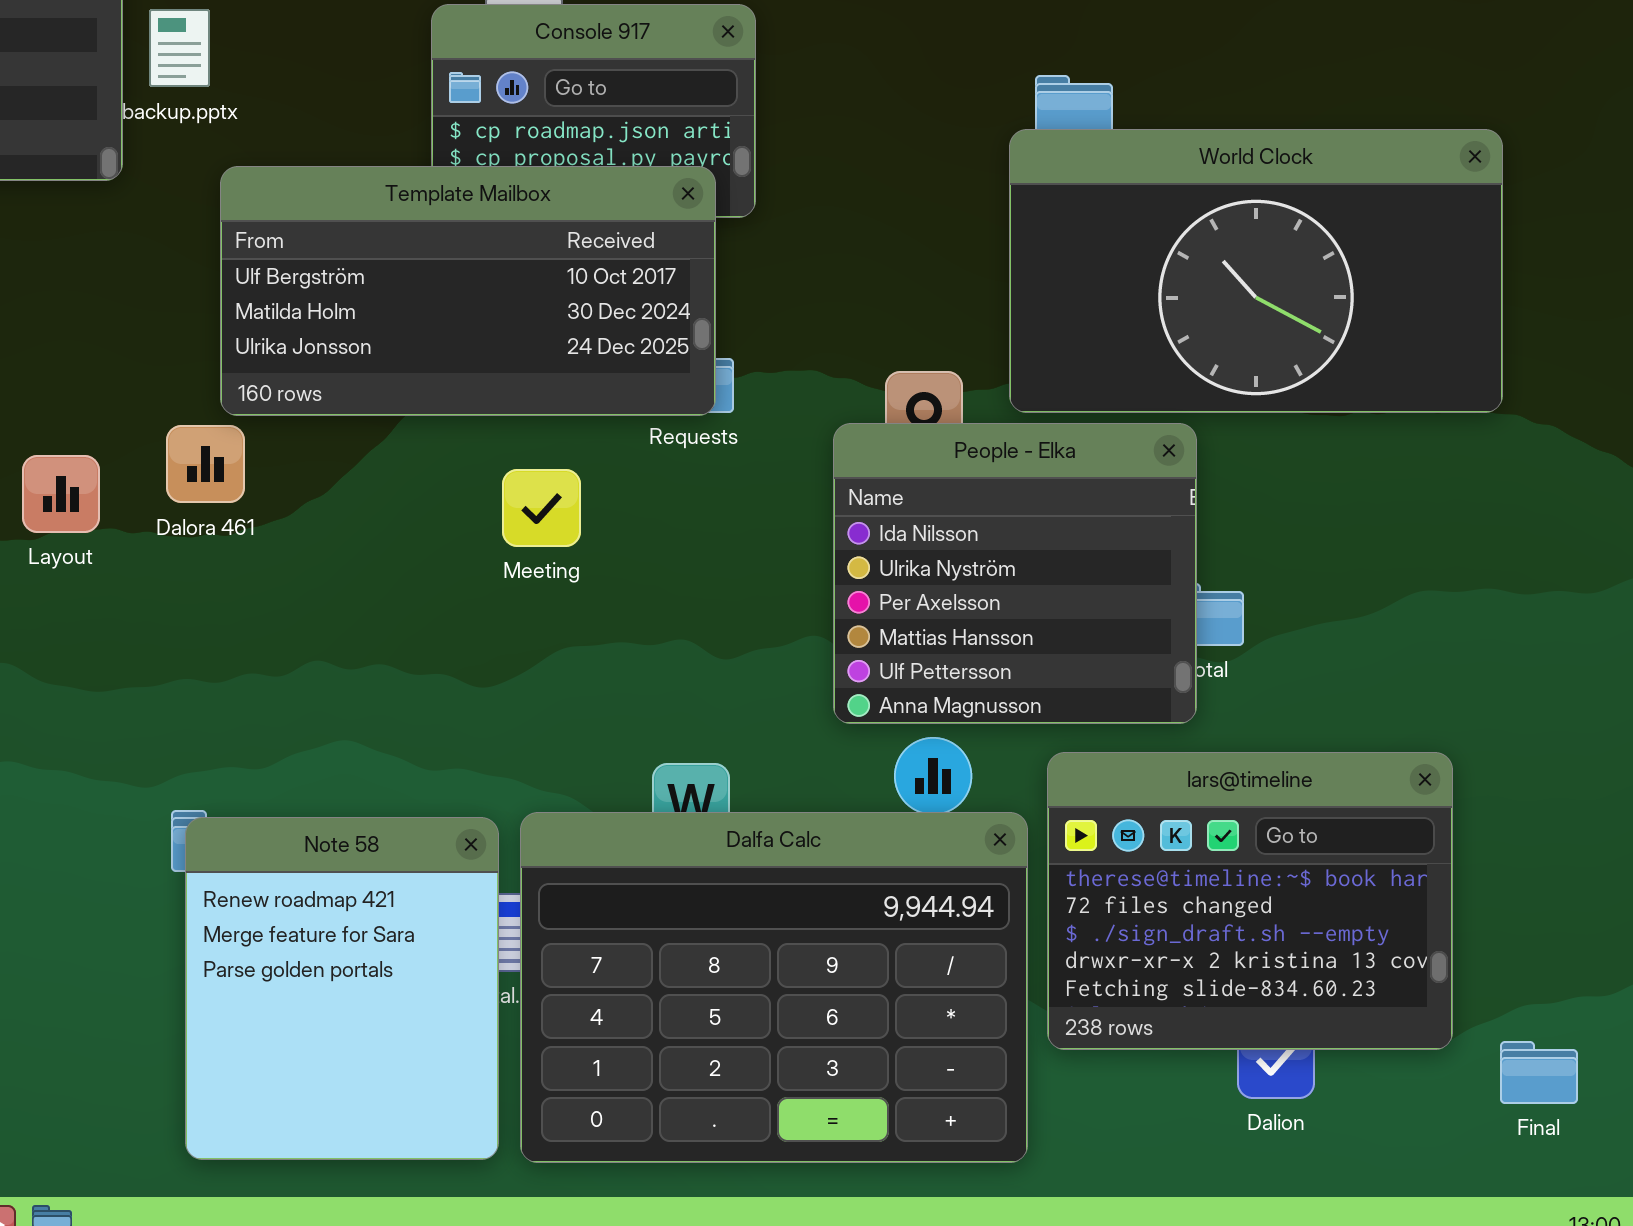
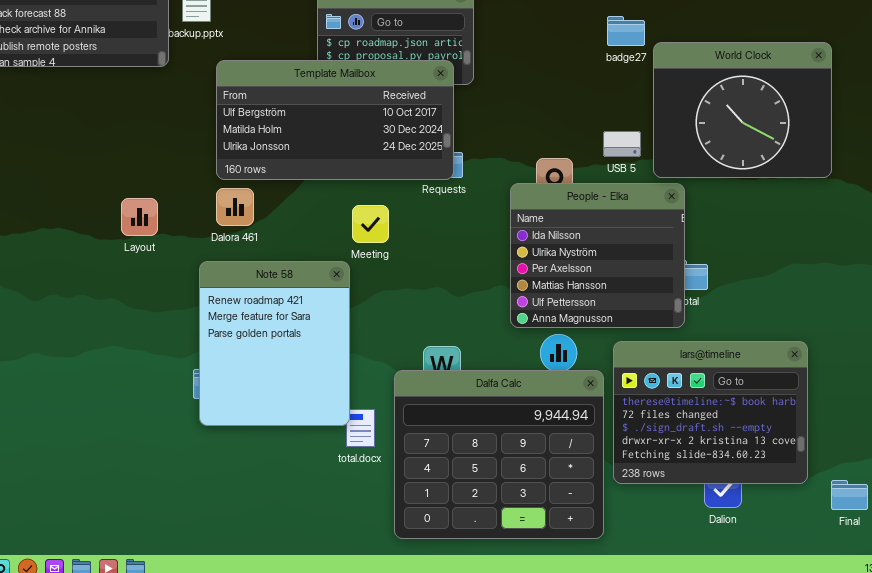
World Clock: [1009,129,1503,413] -> [653,42,832,178], resized
Dalora 461: [166,425,245,503] -> [216,188,254,226], moved
Dalfa Calc: [520,812,1028,1163] -> [394,370,604,539], resized
Note 58: [185,817,499,1160] -> [199,261,350,426], moved

